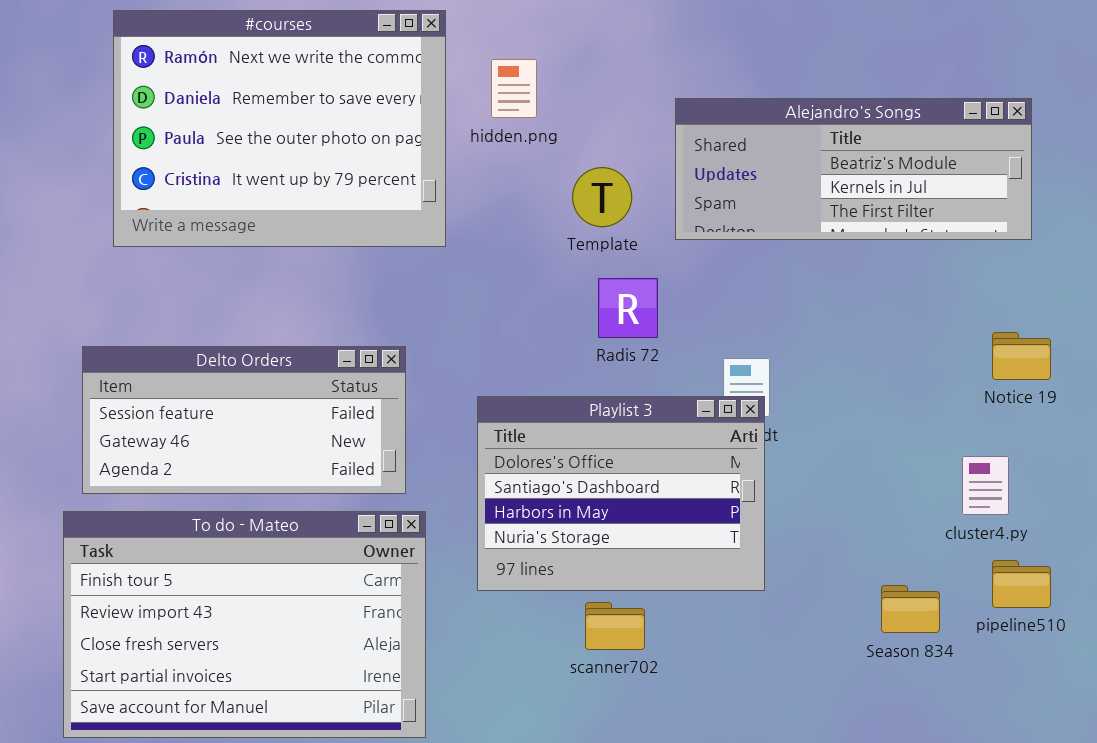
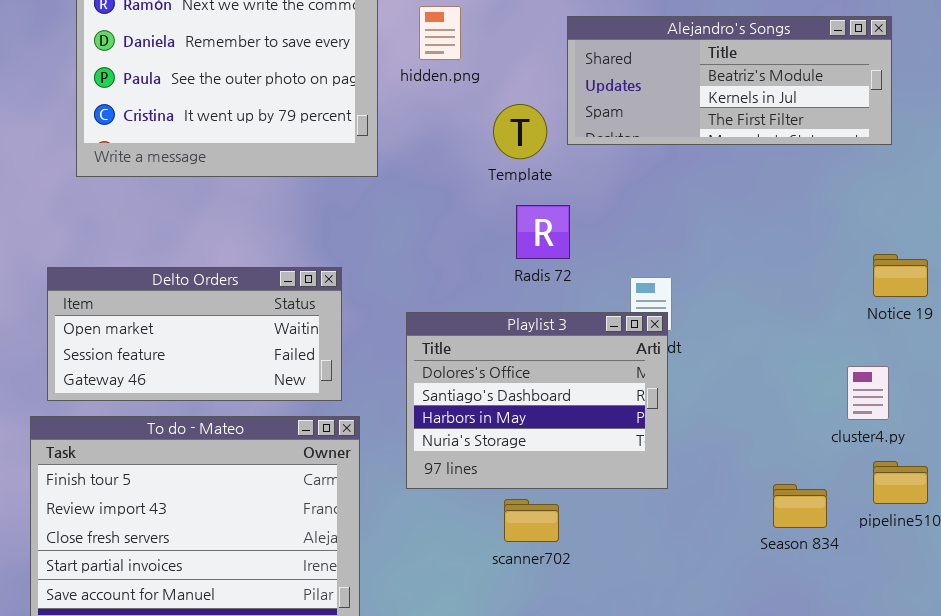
Alejandro's Songs: [675,98,1032,240] -> [567,16,892,145], moved
Delto Orders: [82,346,406,494] -> [47,267,342,401], scrolled up 1 row

